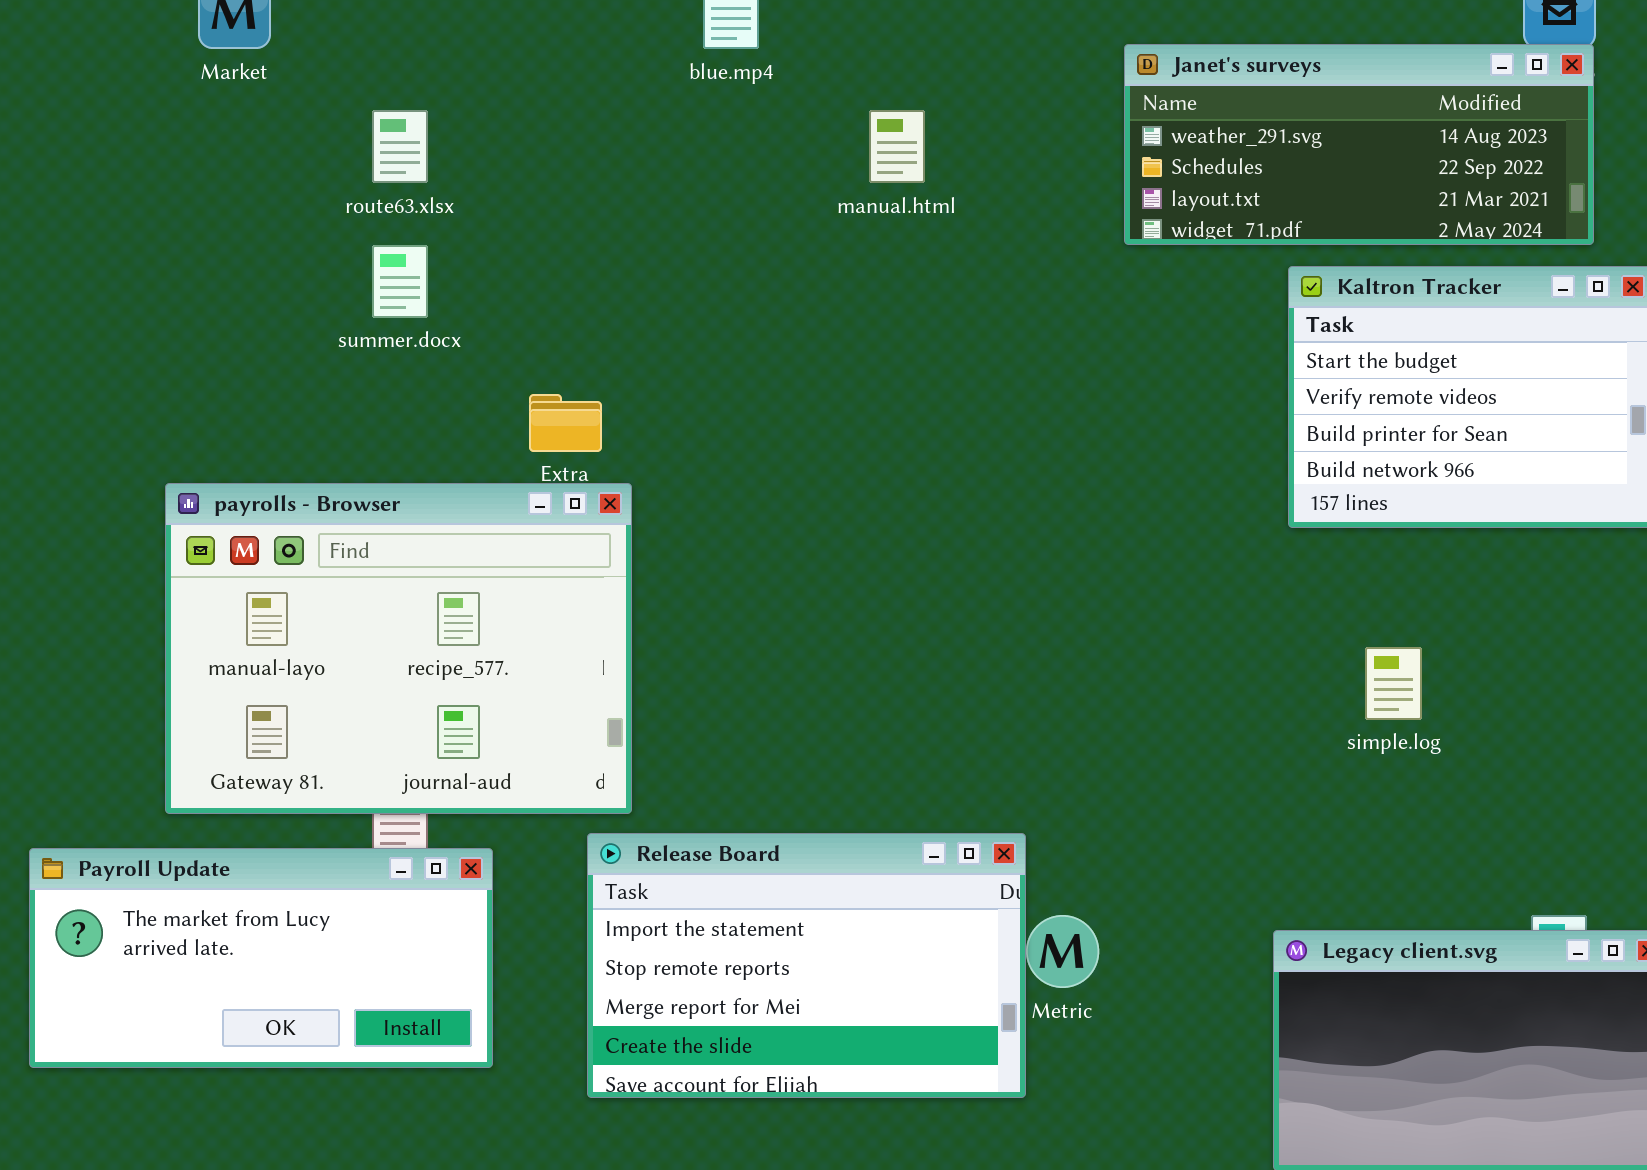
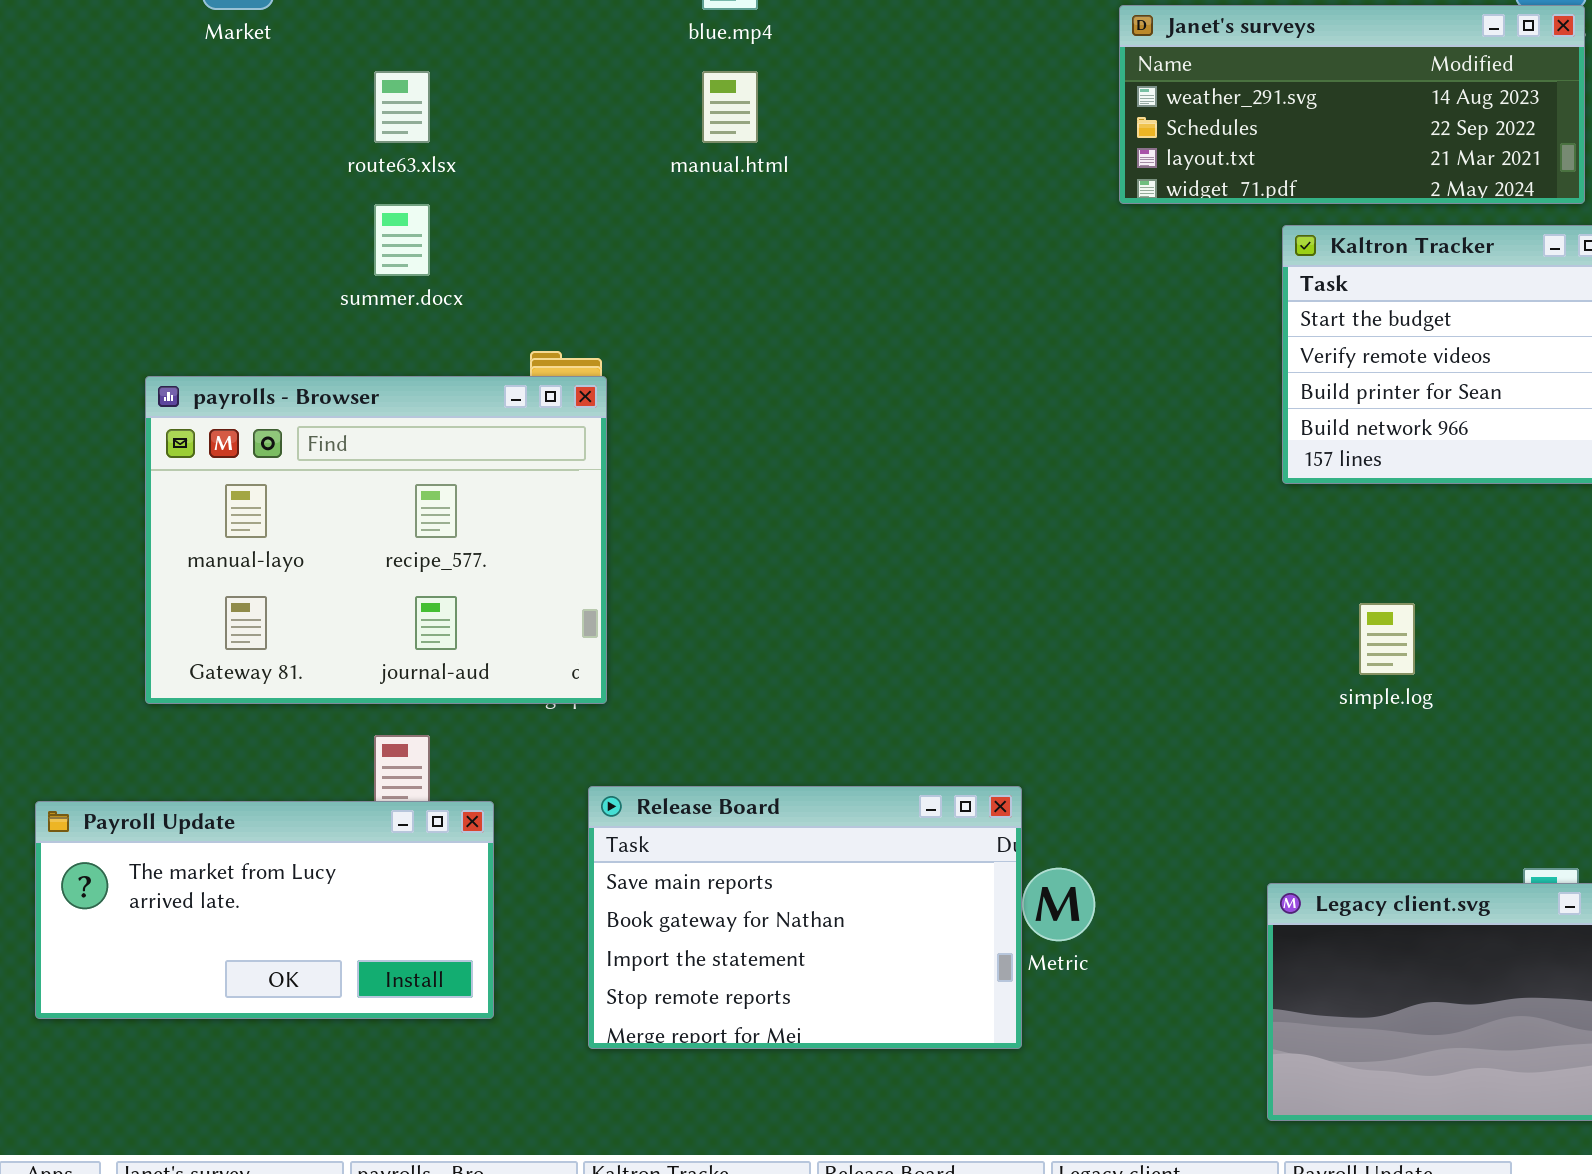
manual.html: [869,110,925,183] -> [702,71,758,143], moved
payrolls - Browser: [165,483,632,814] -> [145,376,607,704], moved
Release Board: [587,833,1026,1098] -> [588,786,1022,1049], scrolled up 2 rows

